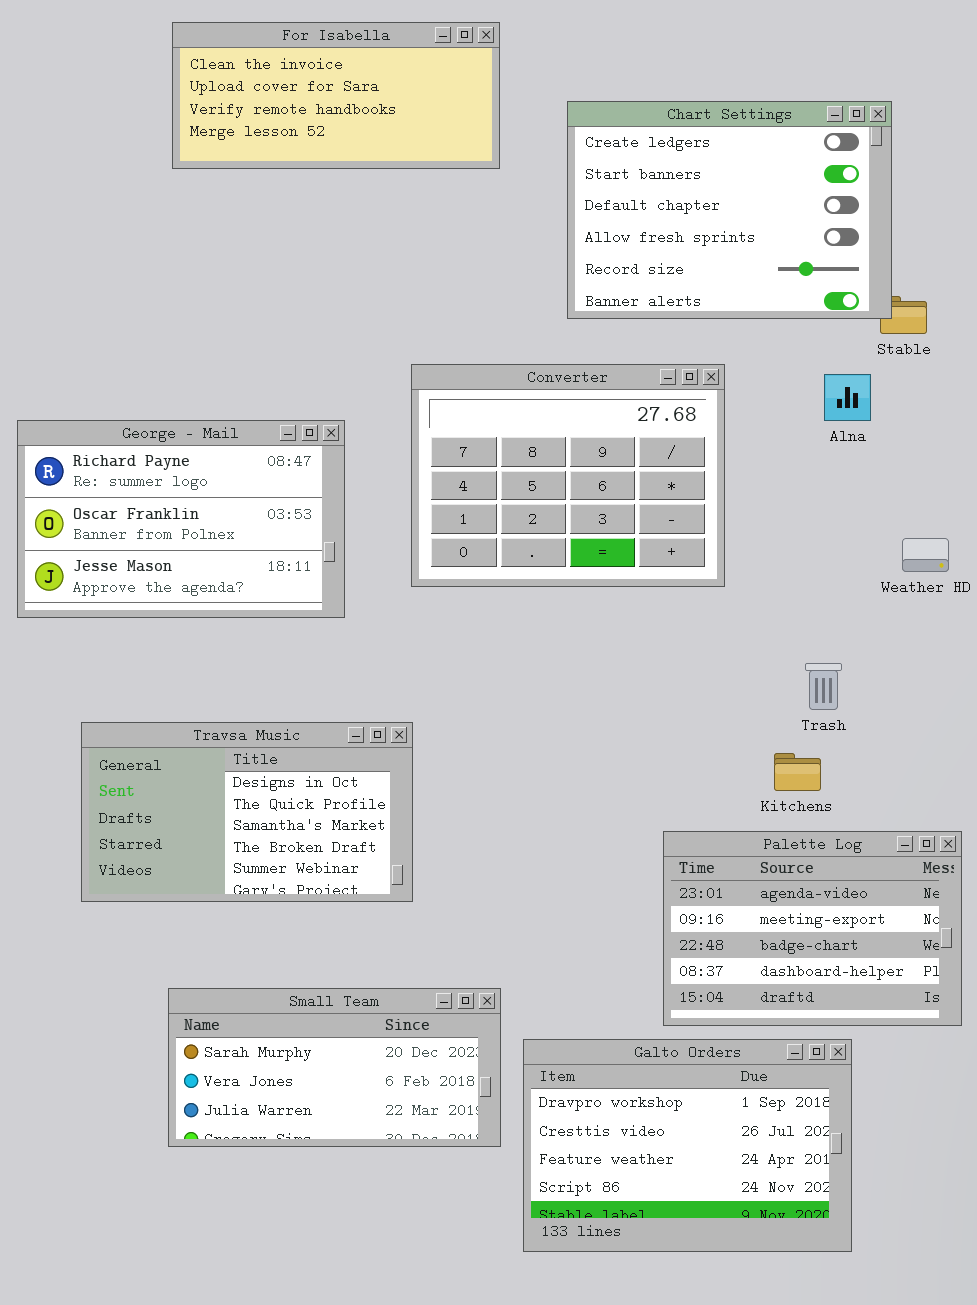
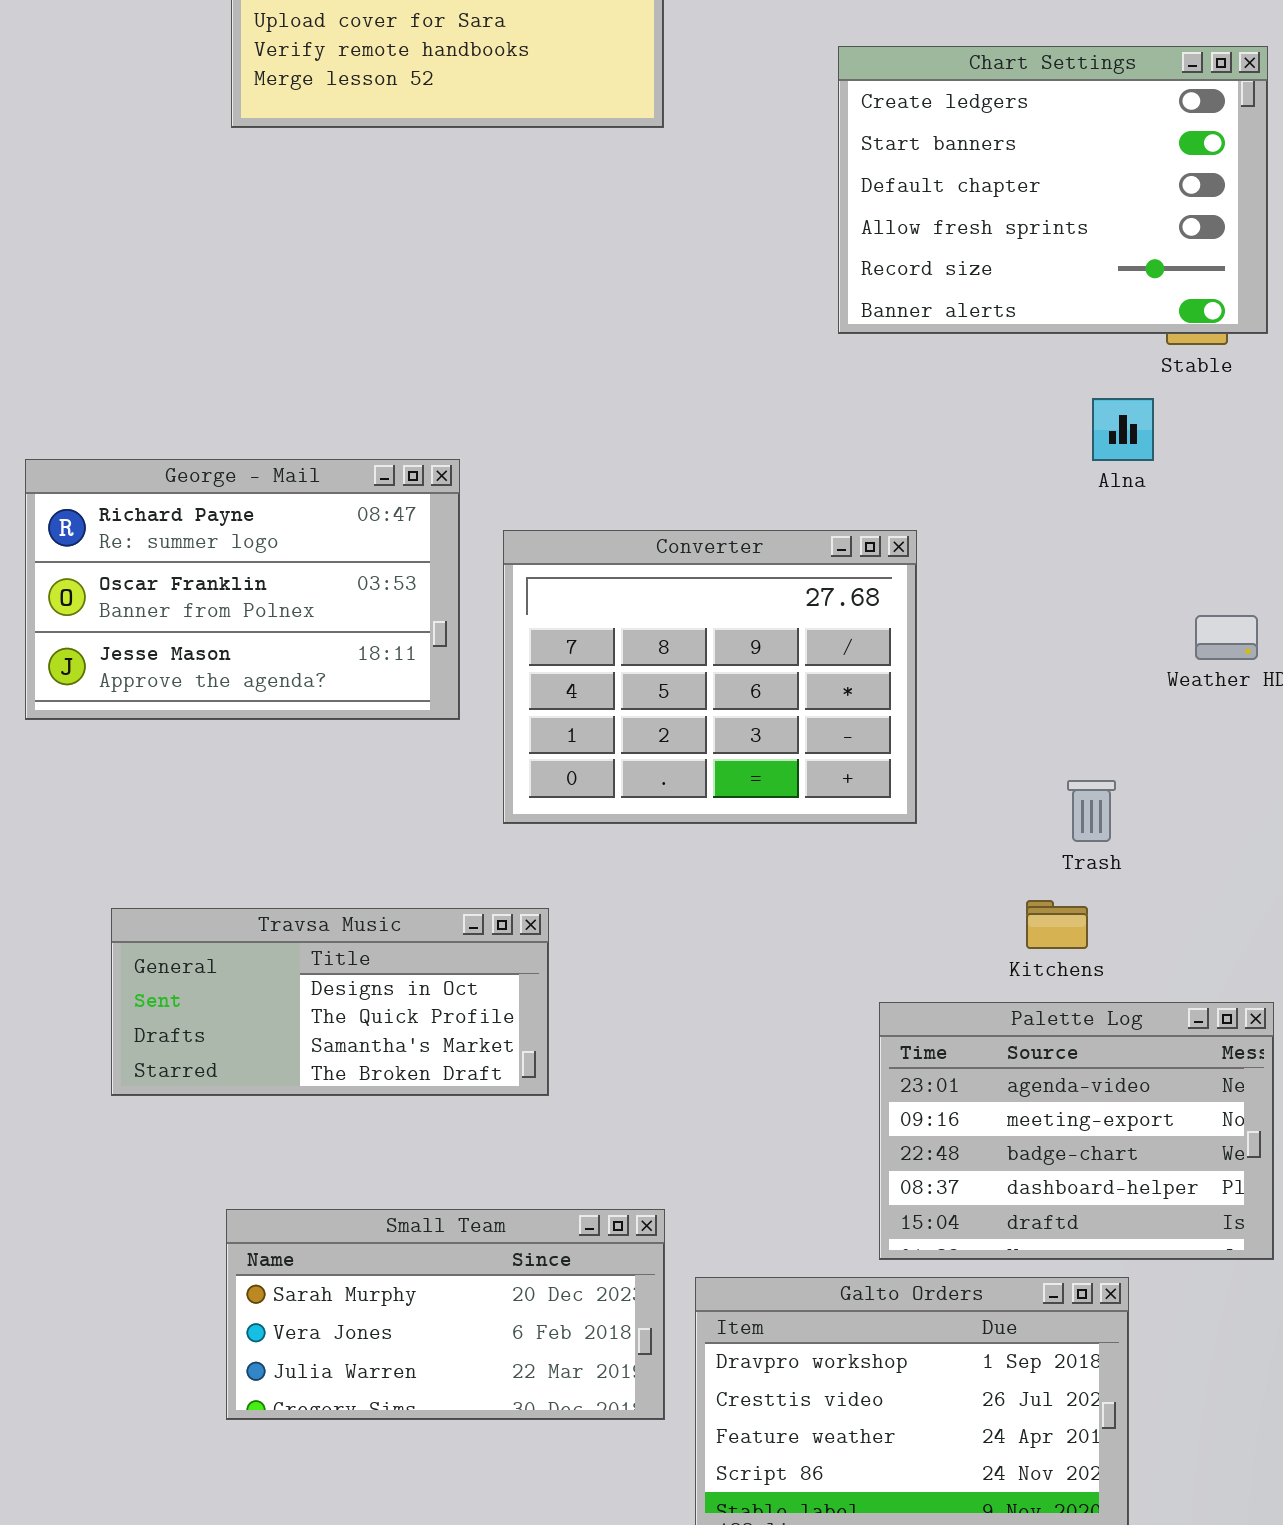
Chart Settings: [567,101,892,319] -> [838,46,1268,334], moved
Converter: [411,364,725,587] -> [503,530,917,824], moved
Travsa Music: [81,722,413,902] -> [111,908,549,1096], resized

